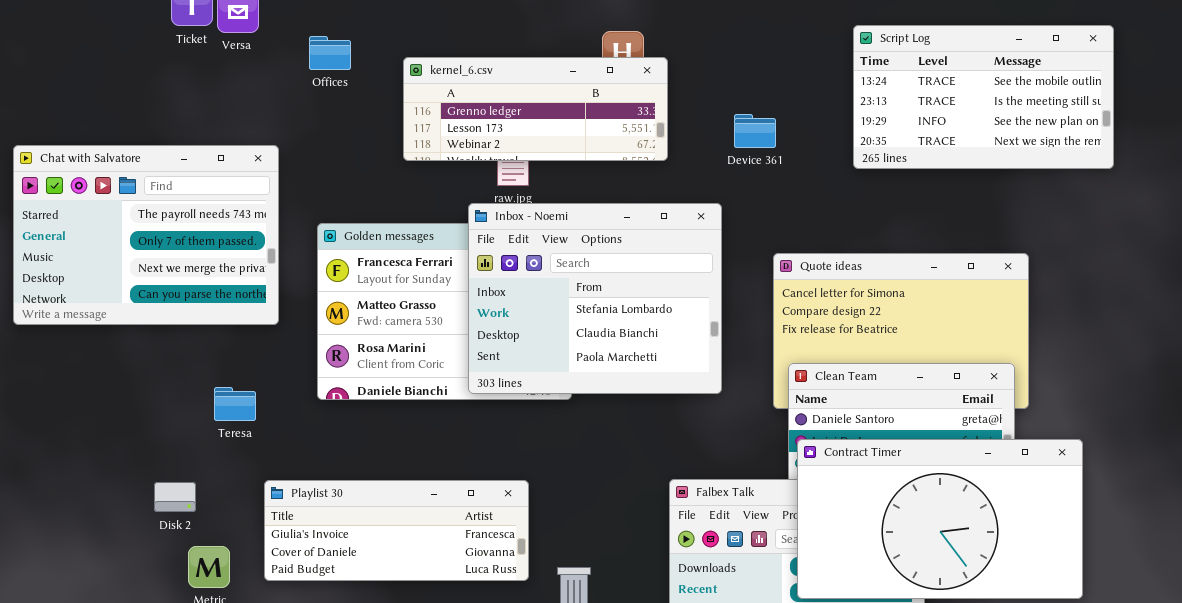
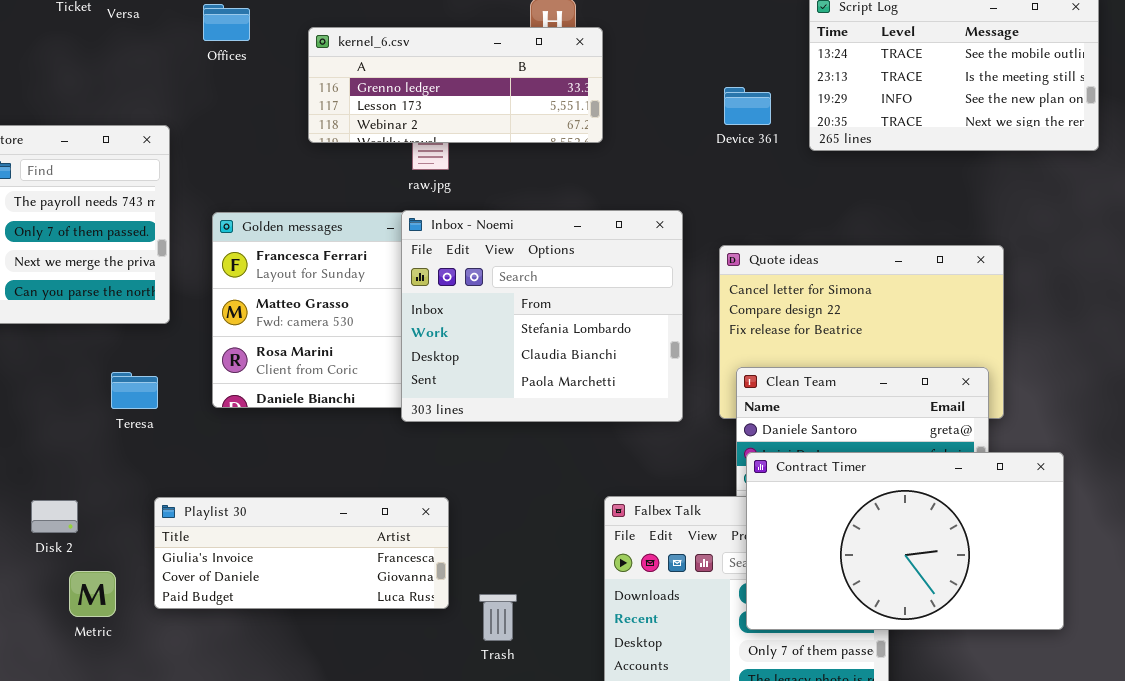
Device 361: [734,114,776,148] -> [724,87,771,125], moved
Inbox - Noemi: [468,203,722,394] -> [401,210,683,422], moved
Teresa: [214,387,256,421] -> [111,372,158,409], moved

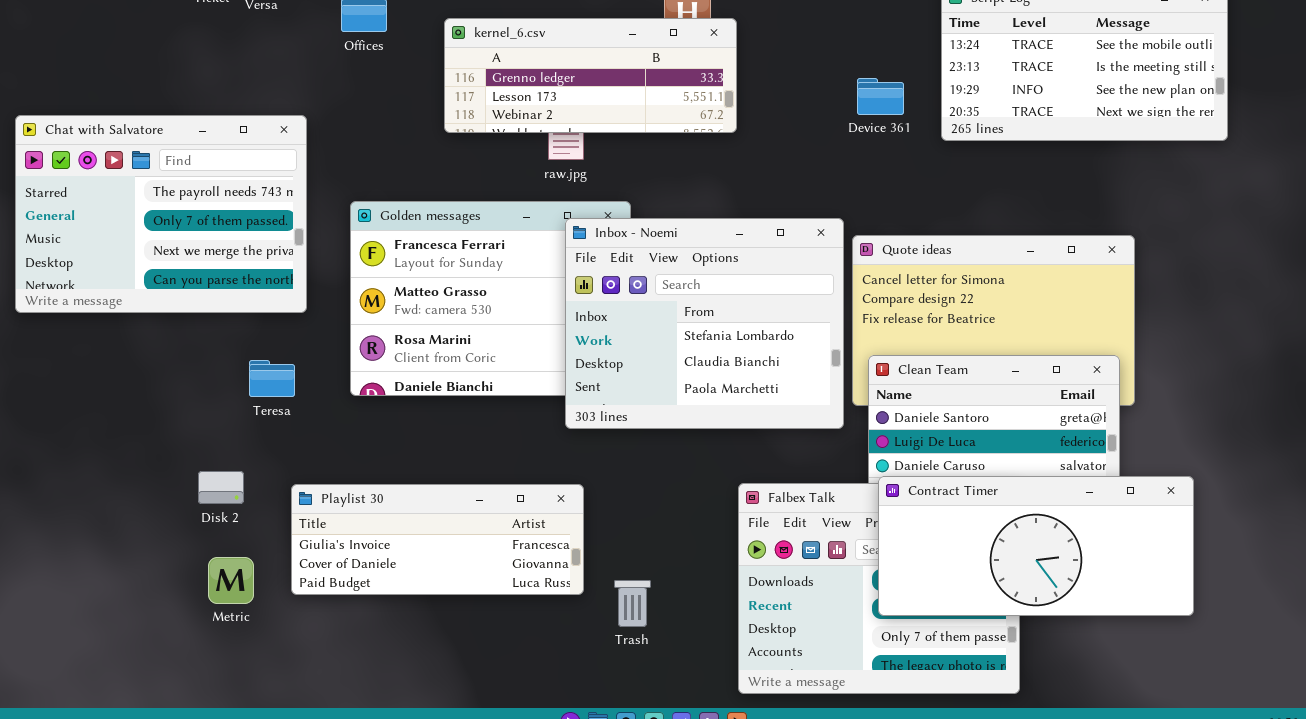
Inbox - Noemi: [401,210,683,422] -> [565,218,844,429], moved
Contract Timer: [746,452,1064,630] -> [878,476,1194,616], resized
Disk 2: [31,500,78,533] -> [198,471,244,504], moved

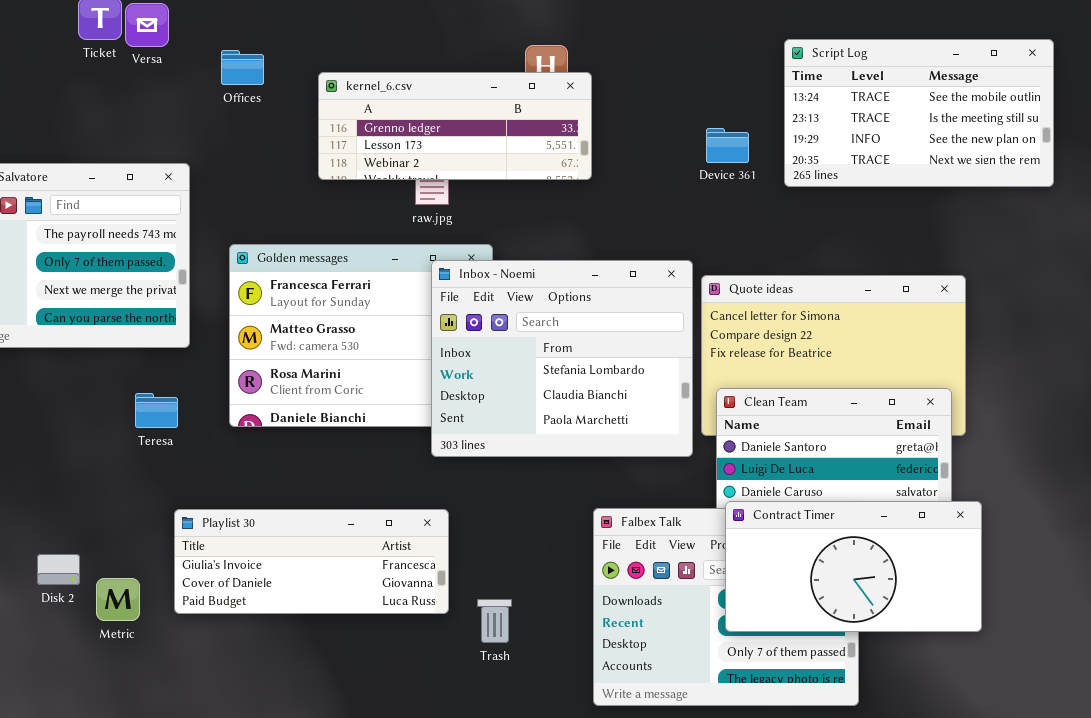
Disk 2: [198,471,244,504] -> [37,554,80,585], moved
Contract Timer: [878,476,1194,616] -> [725,501,982,632], resized

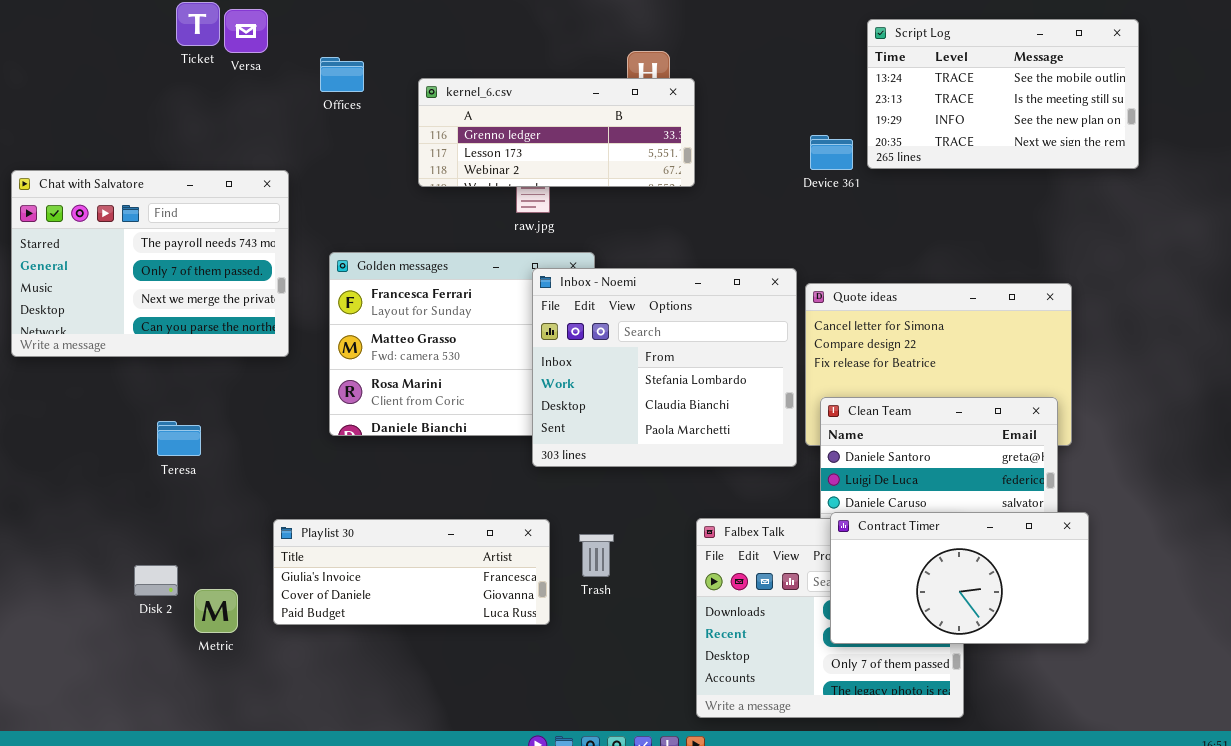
Script Log: [784,39,1054,187] -> [867,19,1139,169], moved
Teresa: [135,393,178,428] -> [157,421,201,456], moved
Trash: [477,599,512,643] -> [579,534,614,577], moved

